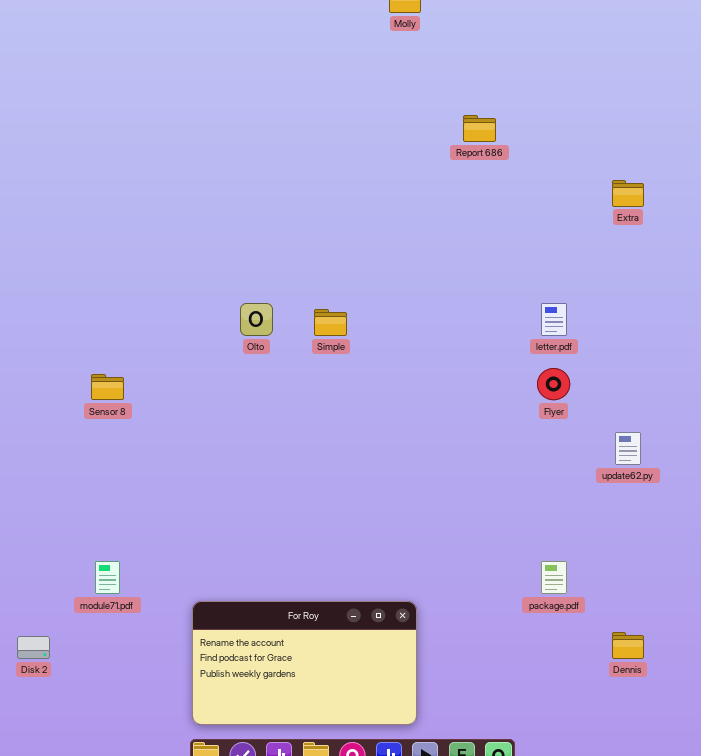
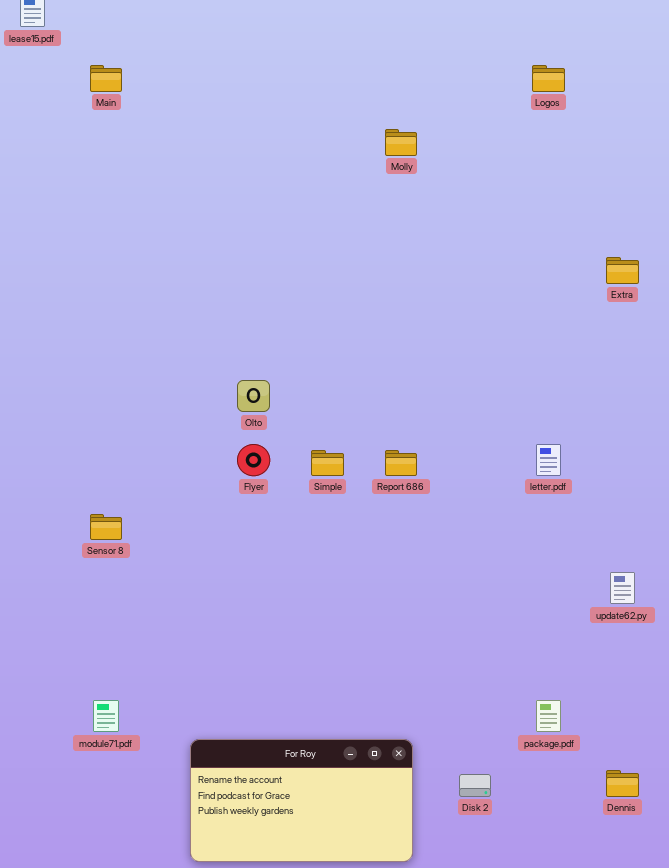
Report 686: [463,115,496,142] -> [385,450,417,476], moved
Extra: [612,180,644,207] -> [606,257,639,284], moved
Olto: [240,303,273,336] -> [237,380,270,412], moved
Flyer: [537,368,570,400] -> [237,444,270,476], moved
Disk 2: [17,636,50,659] -> [459,774,491,797], moved

